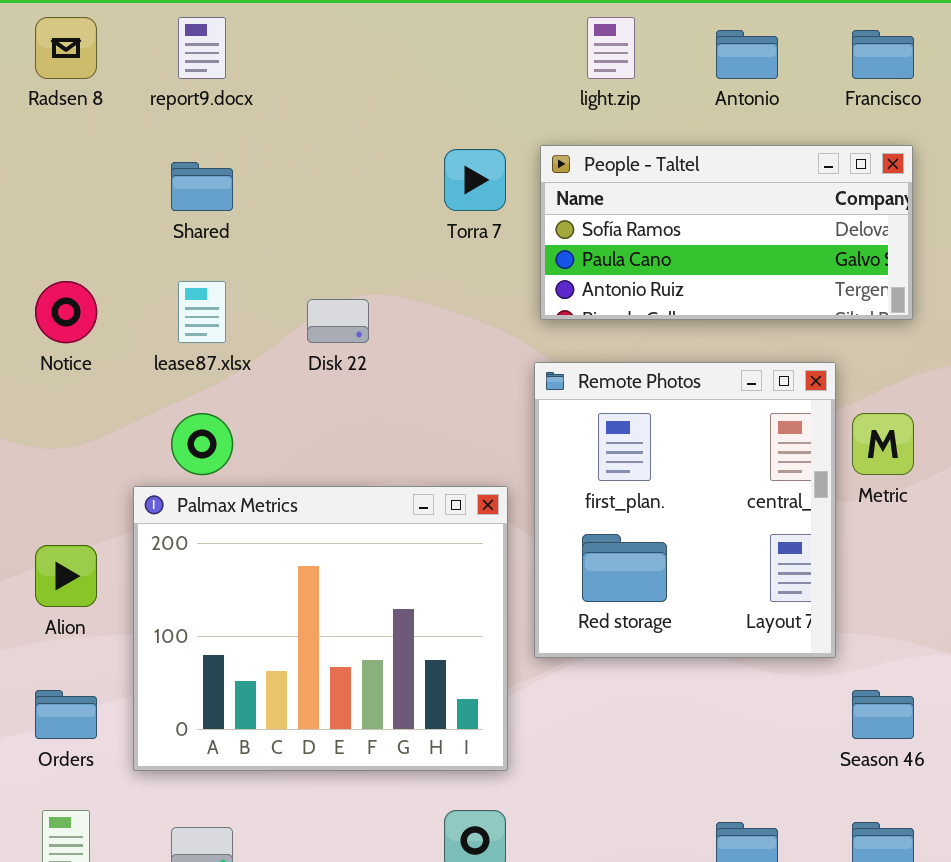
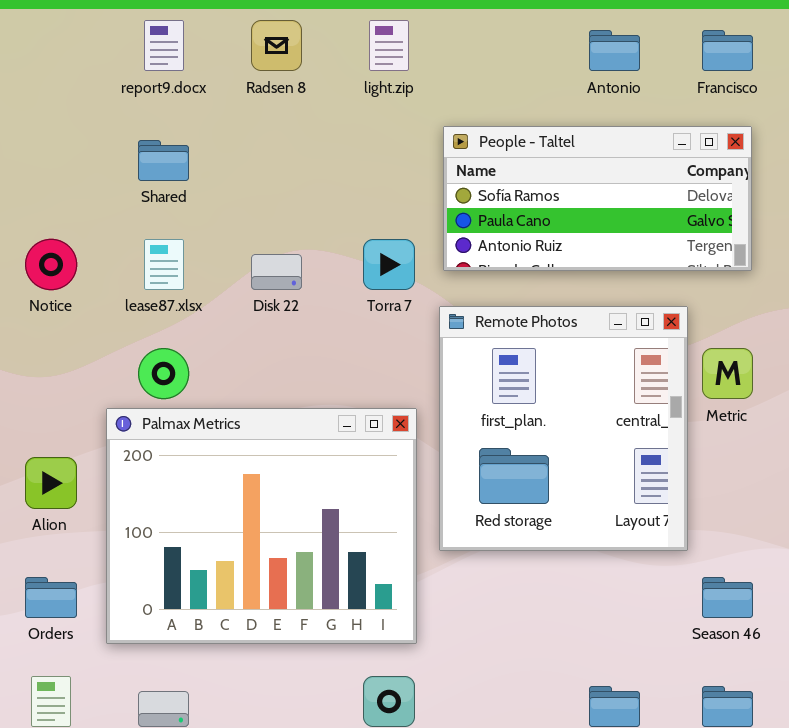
Radsen 8: [35,17,97,79] -> [251,20,302,71], moved
light.zip: [587,17,635,79] -> [369,20,409,71], moved
Torra 7: [444,149,506,211] -> [363,239,415,290], moved

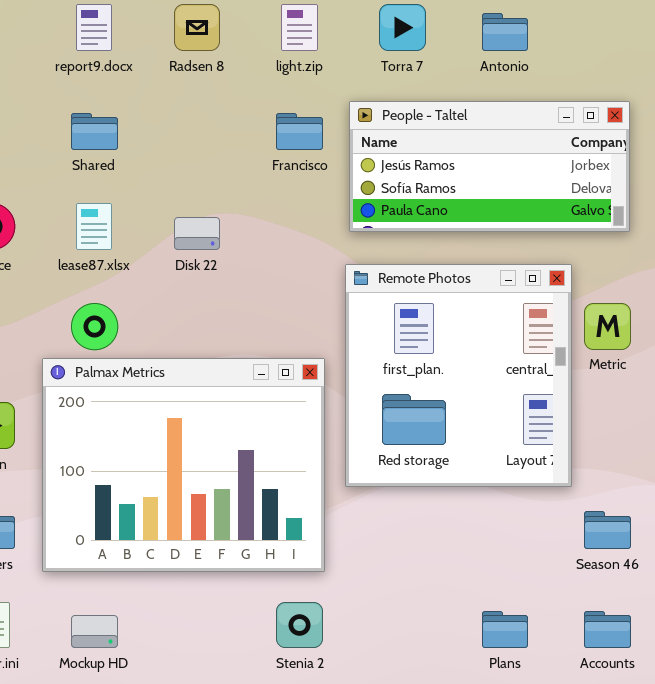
Francisco: [702,30,753,71] -> [276,113,323,150], moved
People - Taltel: [443,126,752,271] -> [349,101,630,232], scrolled up 1 row
Torra 7: [363,239,415,290] -> [379,4,426,51], moved

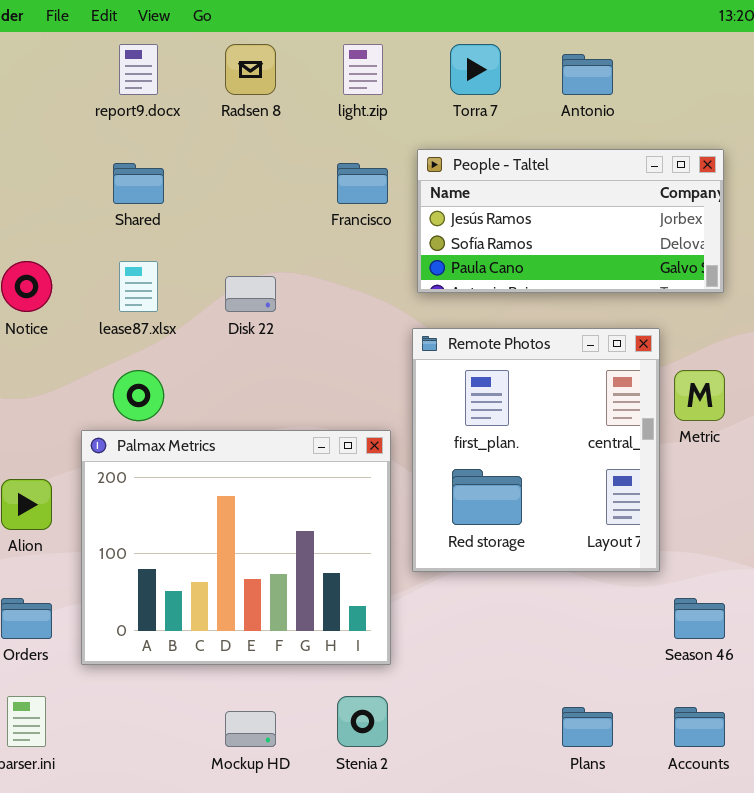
Mockup HD: [71,615,118,648] -> [225,711,276,747], moved

